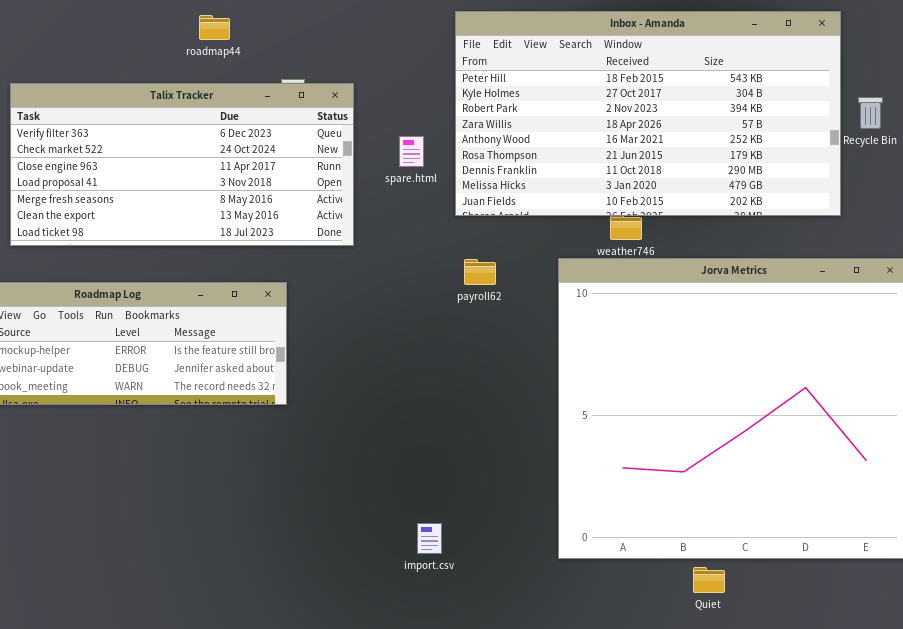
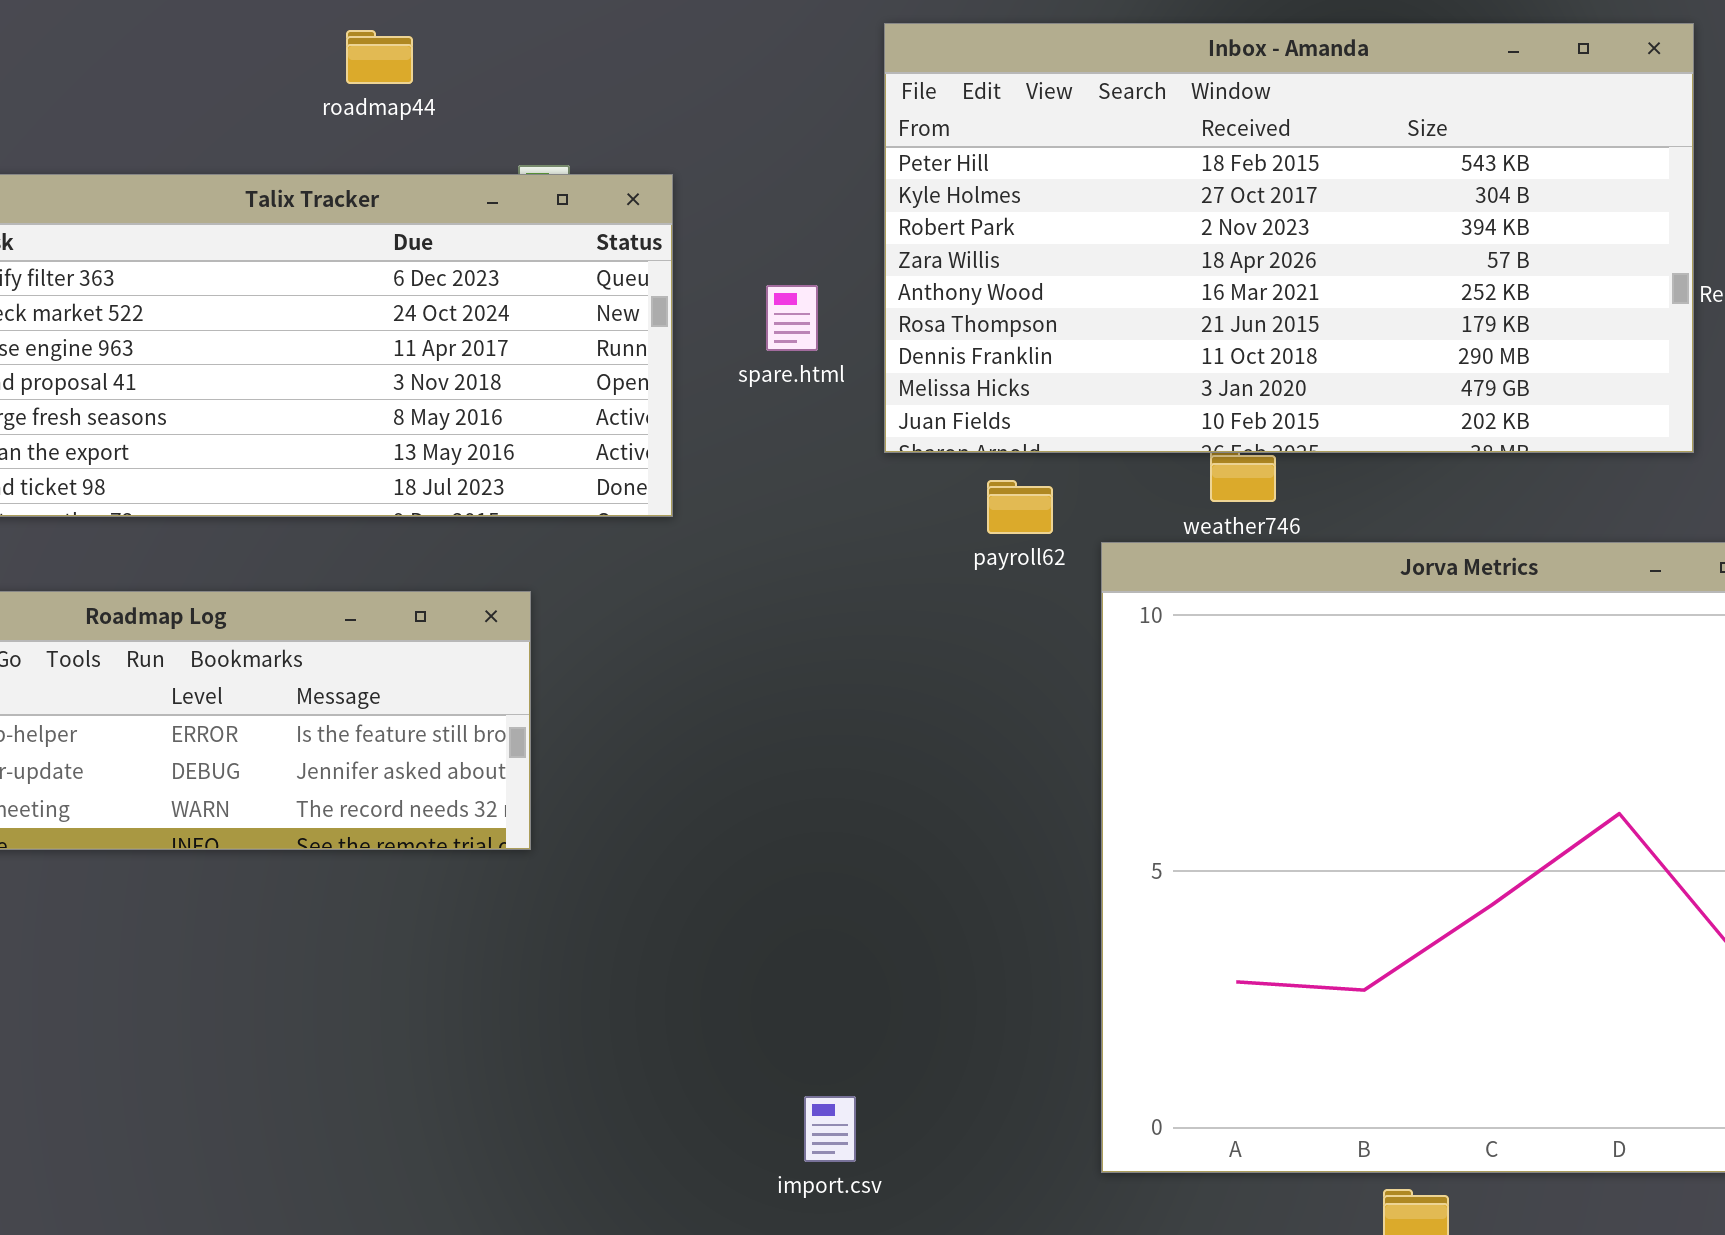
payroll62: [464,259,496,285] -> [987,480,1053,534], moved

